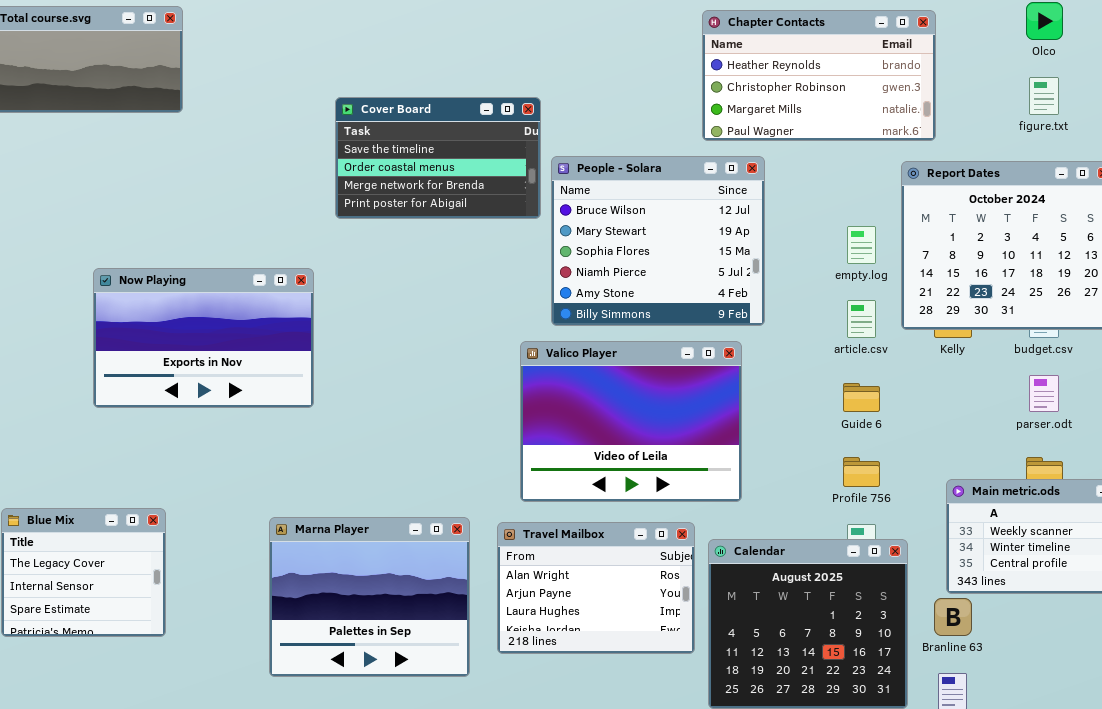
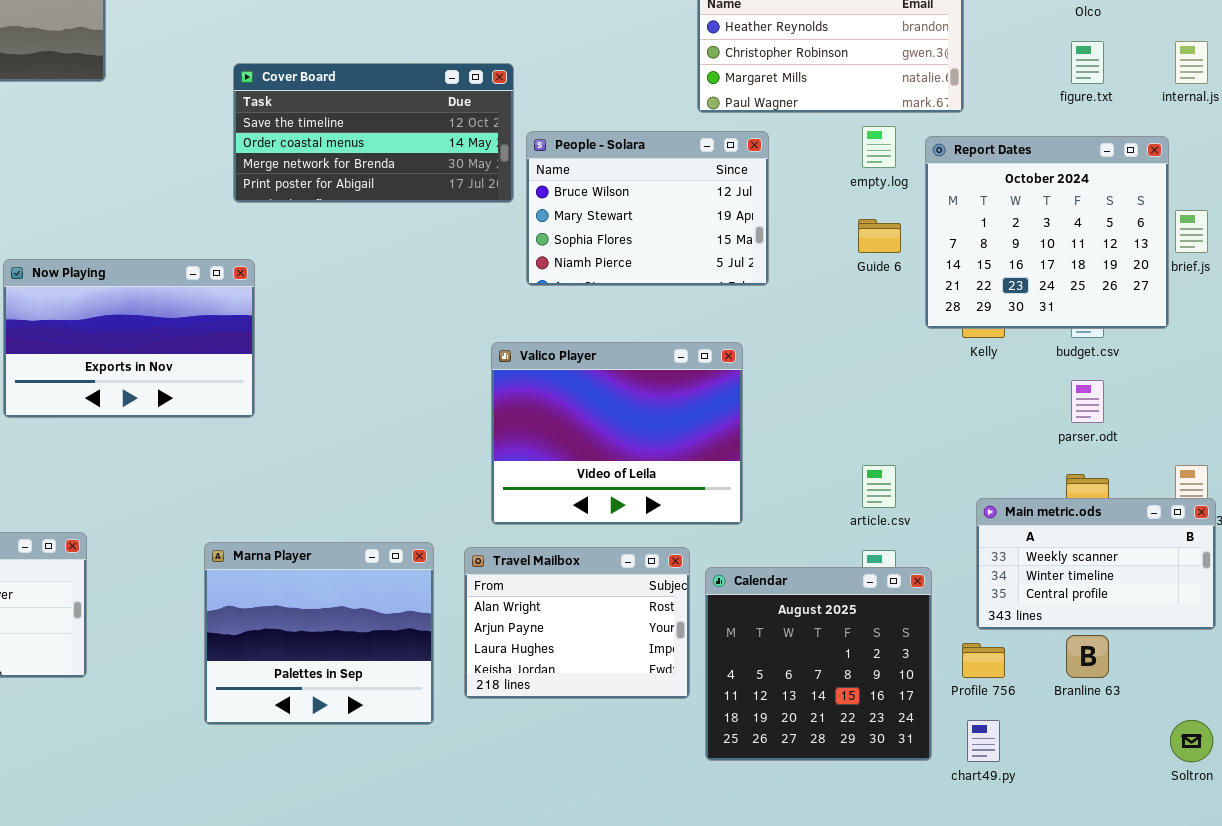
Cover Board: [335,97,541,219] -> [233,63,514,203], resized
People - Solara: [551,156,765,326] -> [526,131,769,286], resized
empty.log: [847,226,876,264] -> [862,126,896,168], moved
article.csv: [847,300,876,338] -> [862,465,896,508], moved
Guide 6: [843,383,880,412] -> [858,219,901,253], moved
Profile 756: [843,457,880,487] -> [962,643,1005,678], moved
Branline 63: [934,598,972,636] -> [1066,635,1109,678], moved

